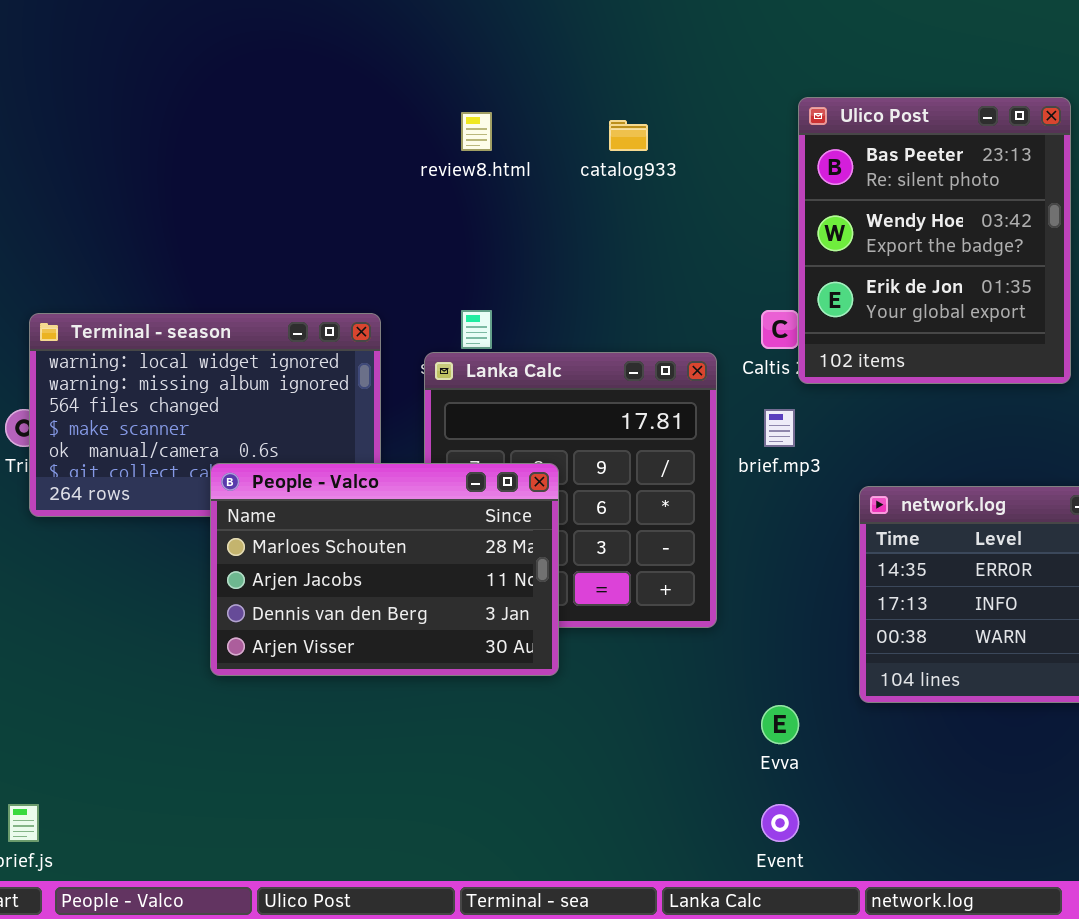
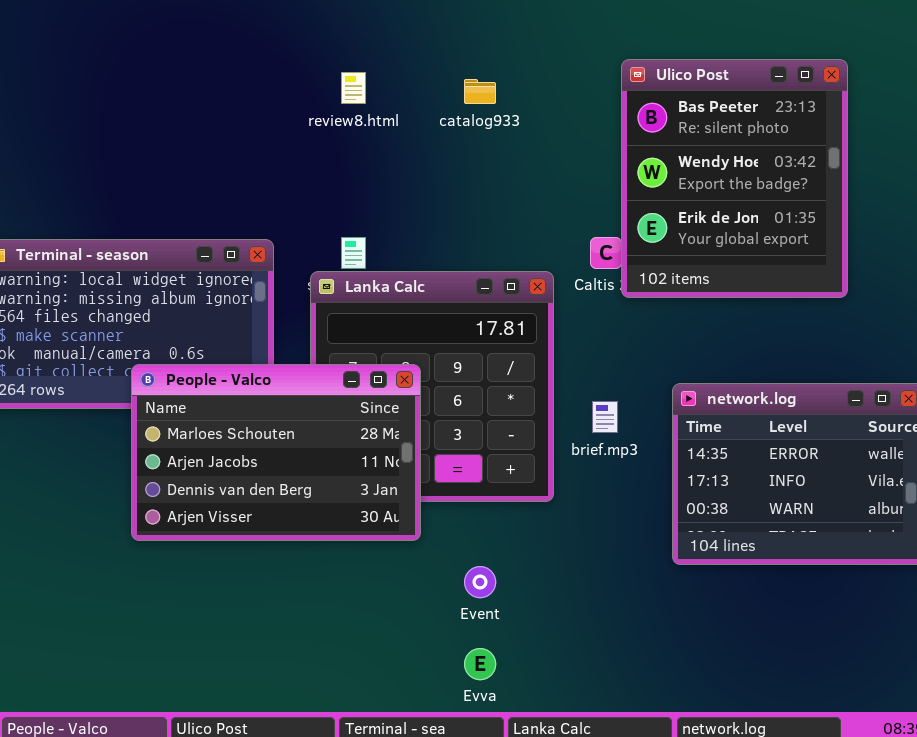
brief.mp3: [764,409,795,447] -> [592,401,618,433], moved
Evva: [761,705,799,744] -> [464,648,496,680], moved
Event: [761,804,799,842] -> [464,566,496,598], moved

